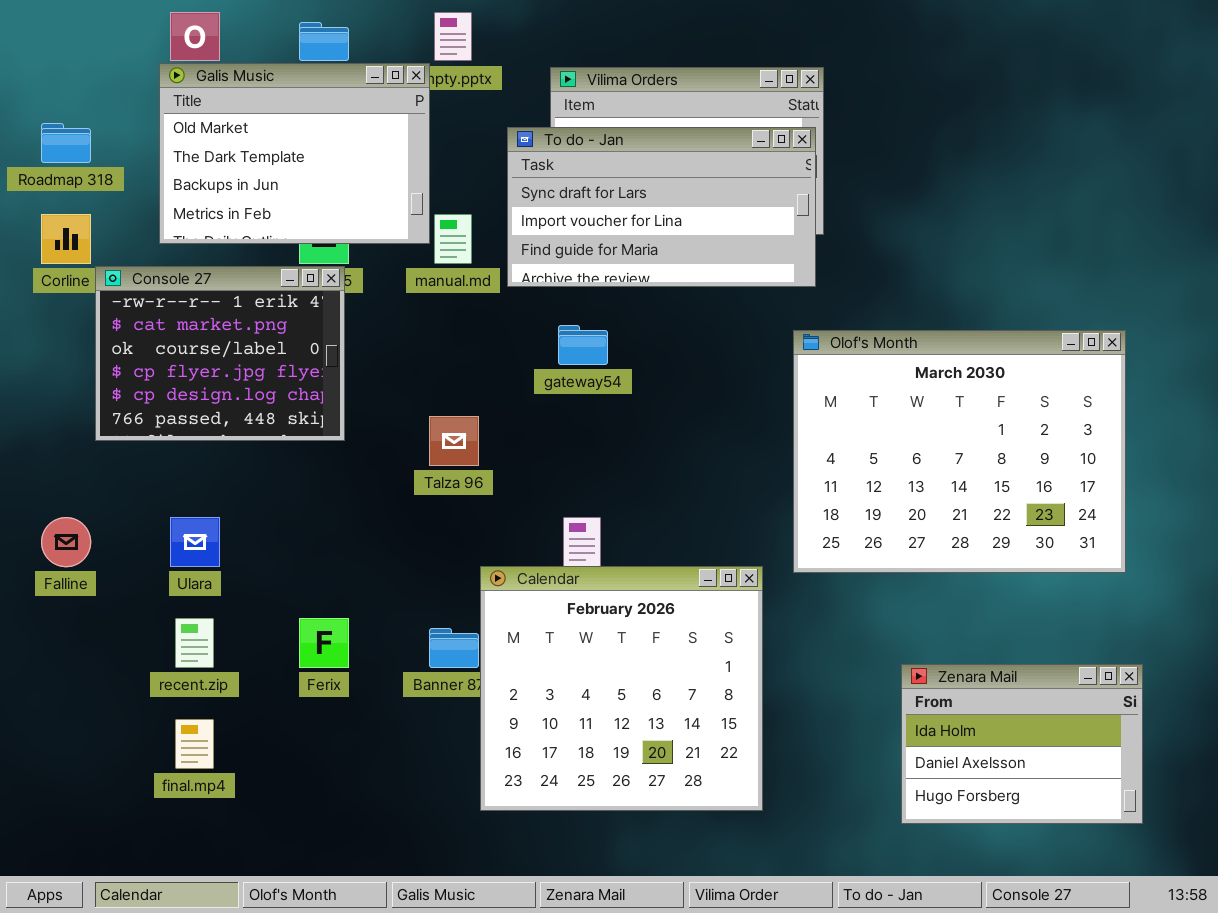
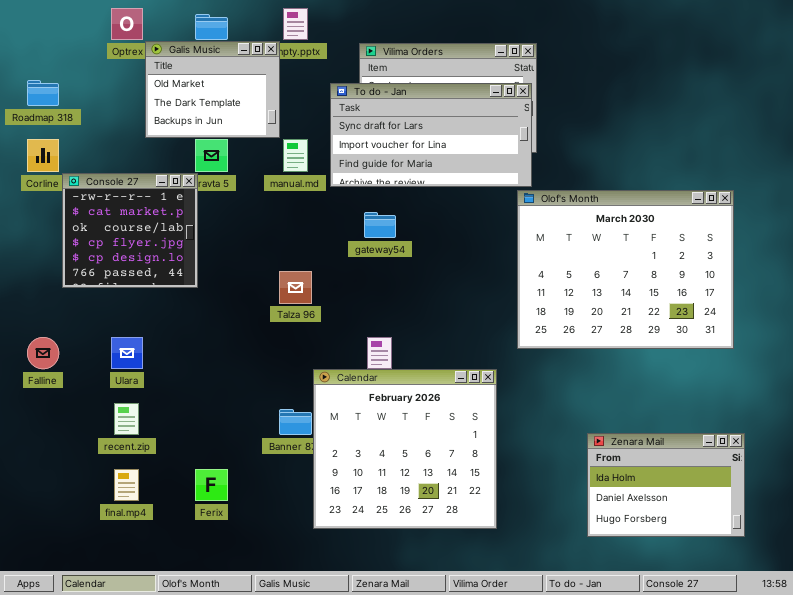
Galis Music: [159,63,430,244] -> [145,41,280,138], resized
Console 27: [95,266,345,441] -> [62,173,198,288], resized
Olof's Month: [793,330,1126,573] -> [517,190,734,349], moved
Ferix: [299,618,349,668] -> [195,469,228,501], moved

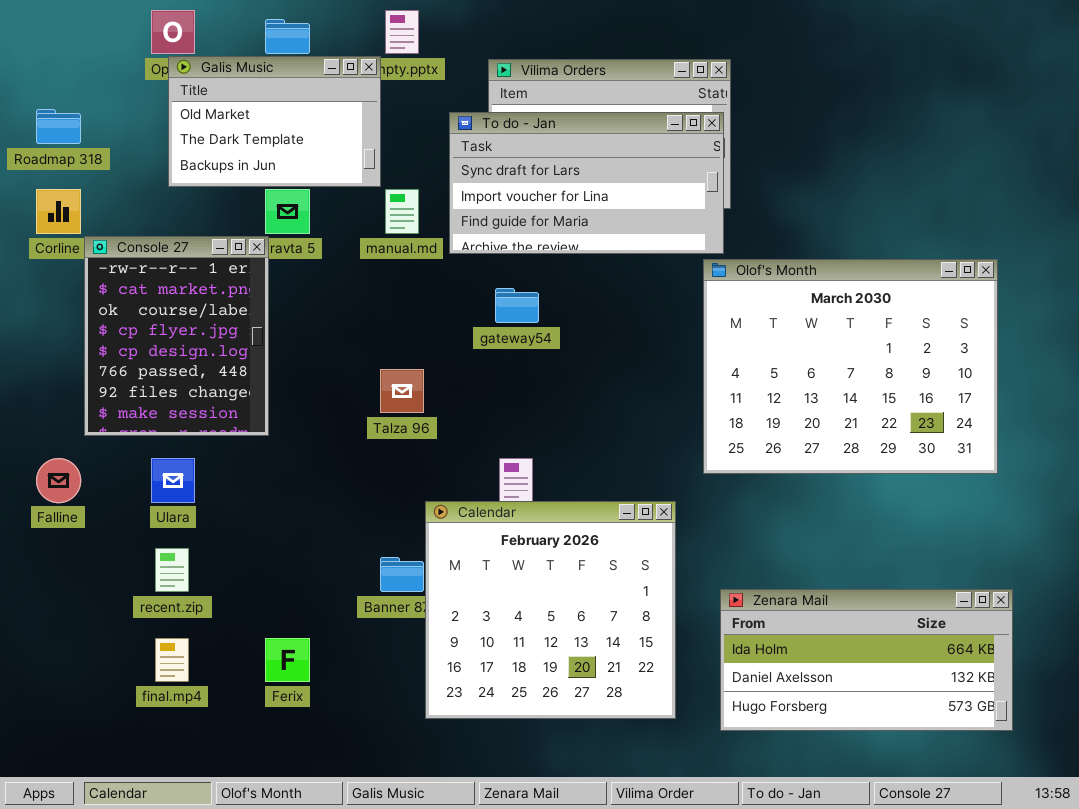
Galis Music: [145,41,280,138] -> [168,56,381,187], resized
Console 27: [62,173,198,288] -> [84,236,269,436], resized
Zenara Mail: [587,433,745,537] -> [720,589,1013,731], resized

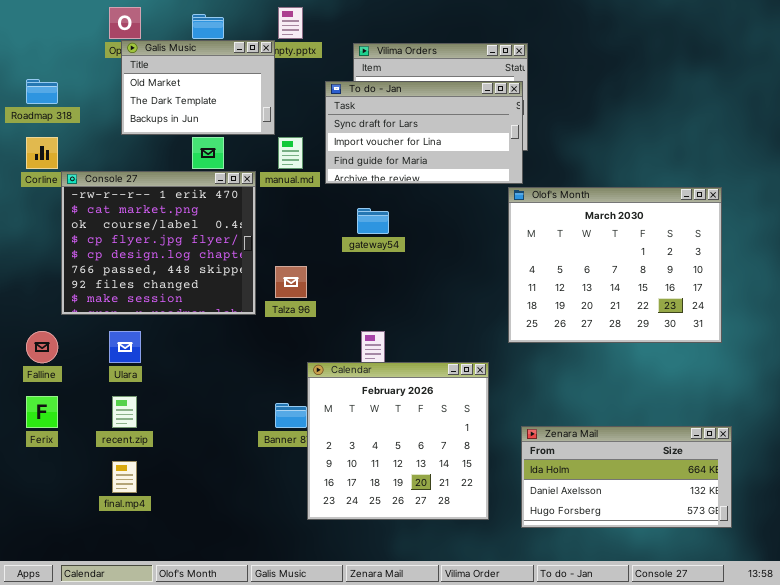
Console 27: [84,236,269,436] -> [61,171,256,315], resized
Ferix: [265,638,310,682] -> [26,396,58,428], moved

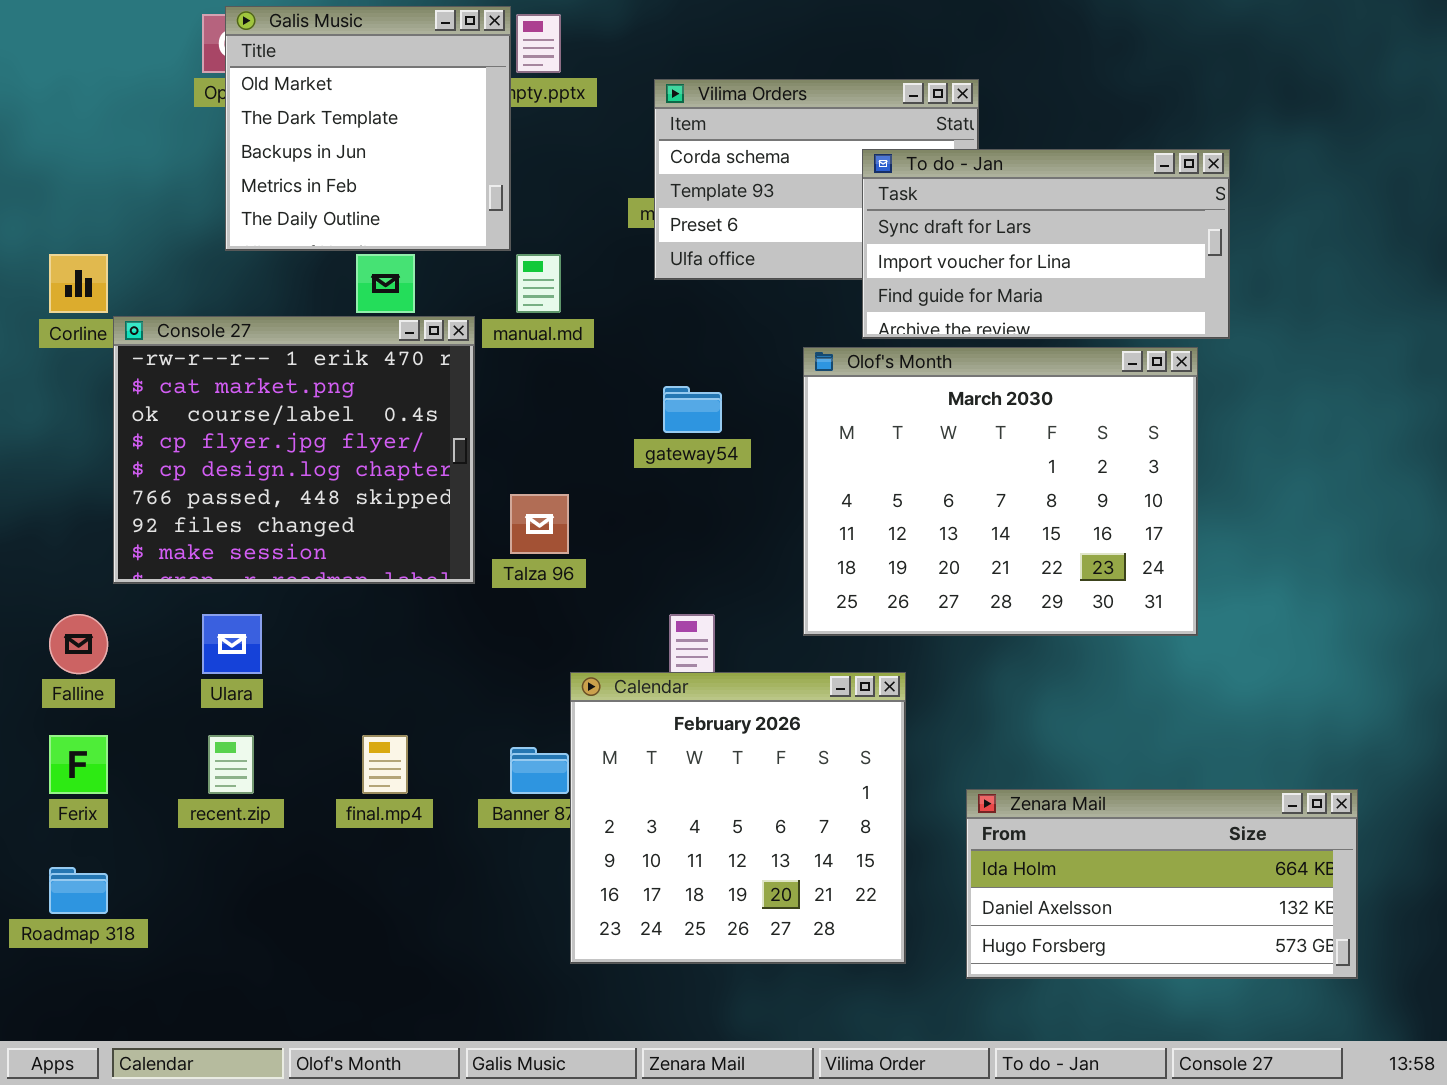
Galis Music: [121,40,275,135] -> [225,6,511,251], resized
Roadmap 318: [26,79,58,104] -> [49,867,108,914], moved
To do - Jan: [325,81,523,184] -> [862,149,1230,339], moved
Olof's Month: [508,187,722,343] -> [803,347,1198,636], moved
final.mp4: [112,461,137,493] -> [362,735,408,794], moved

